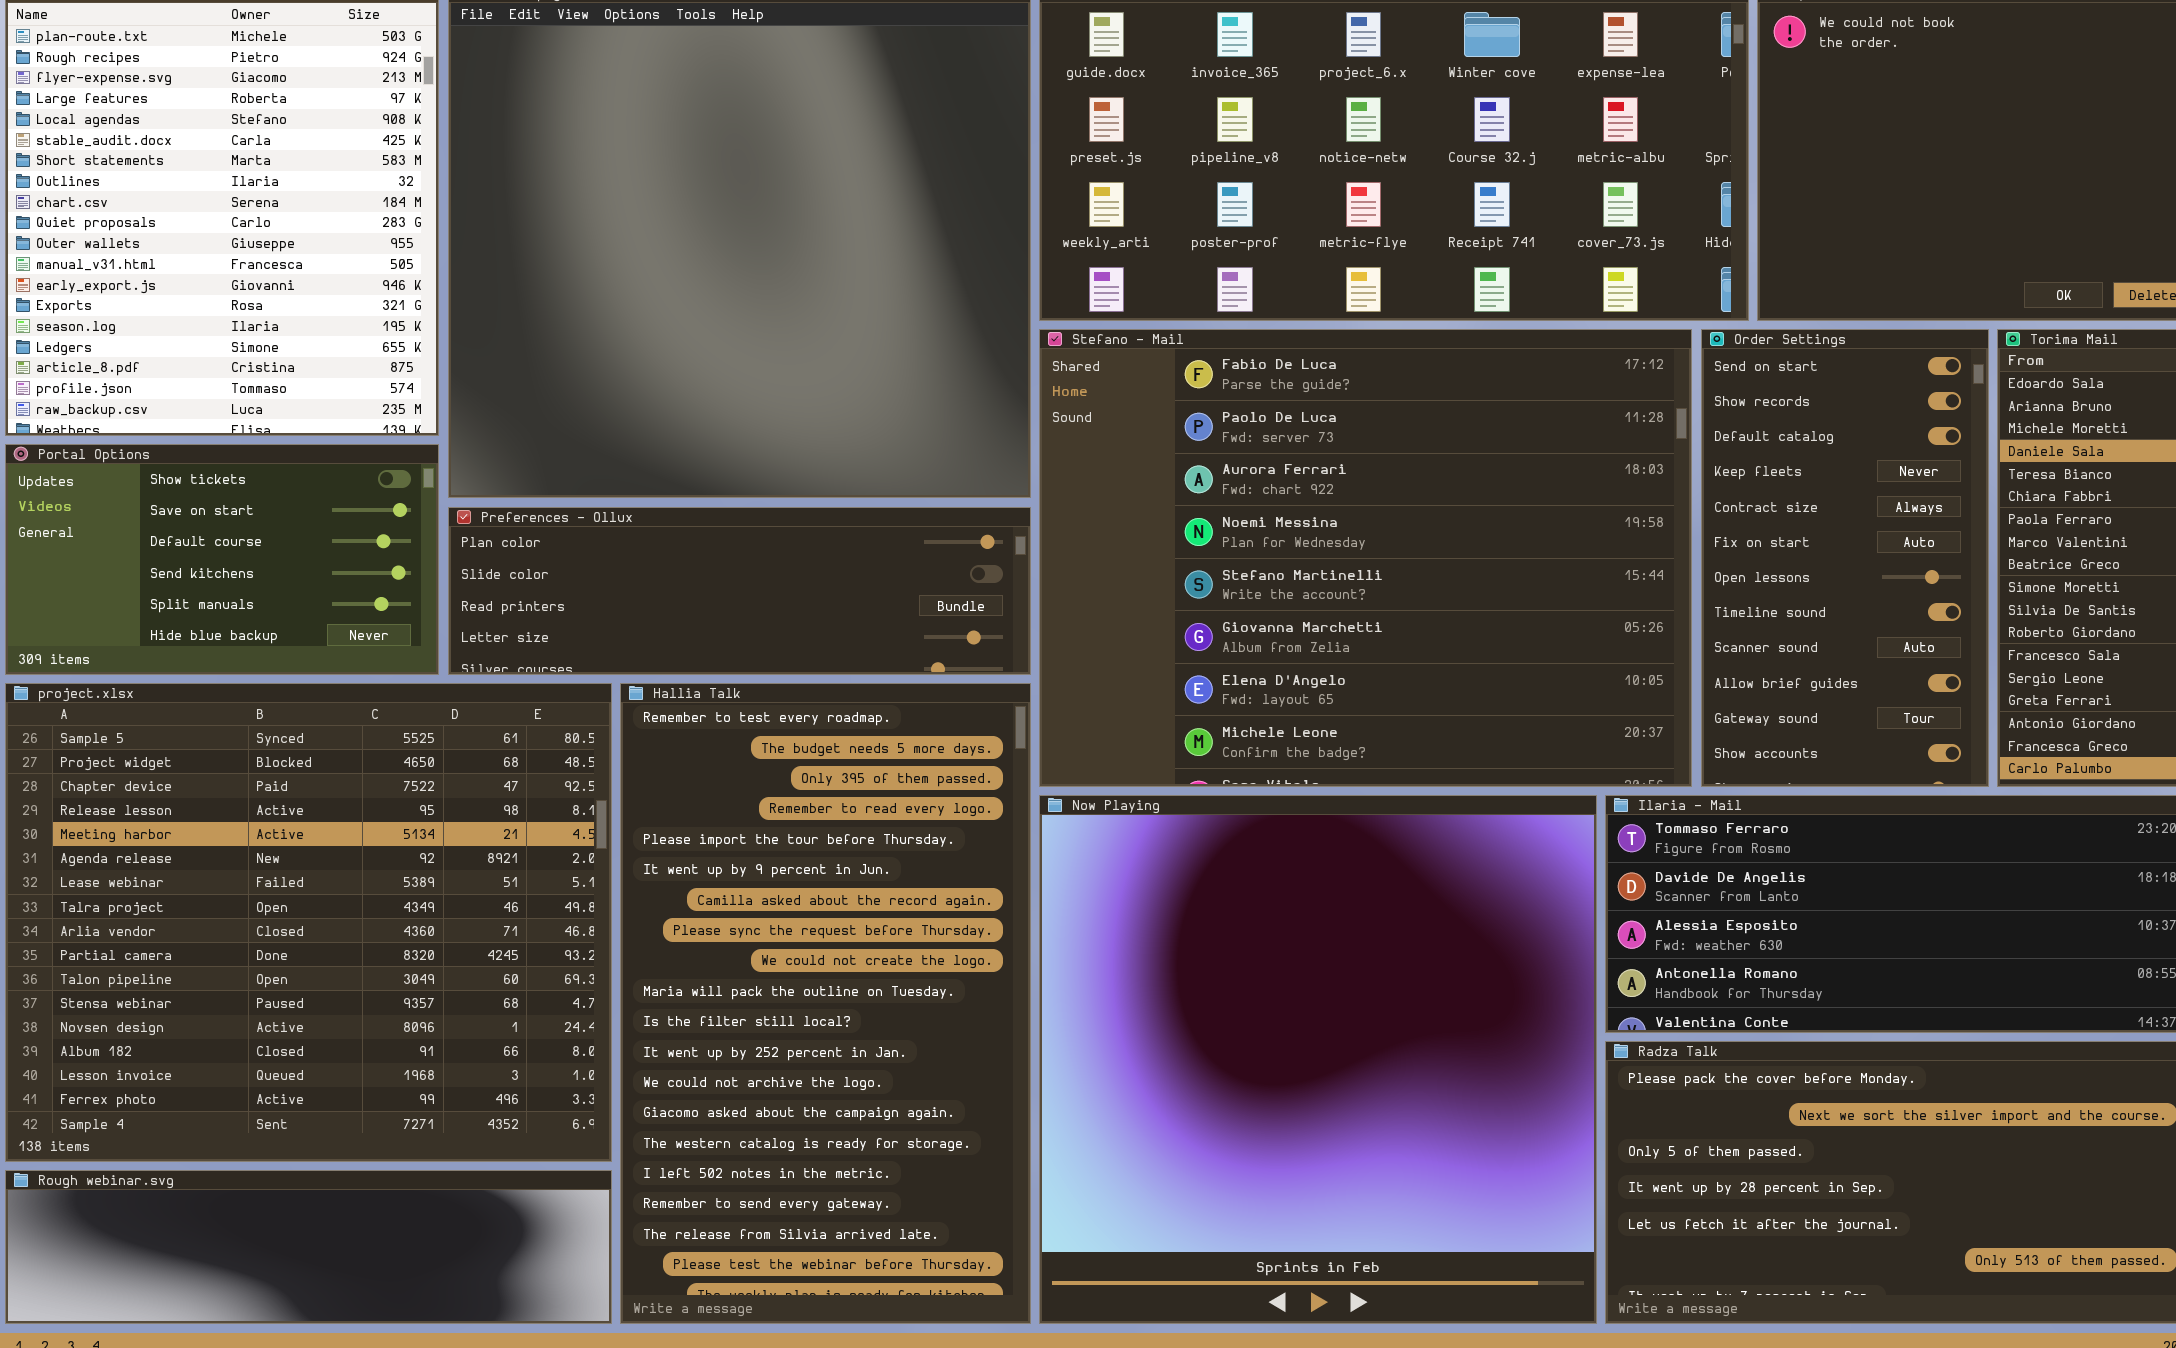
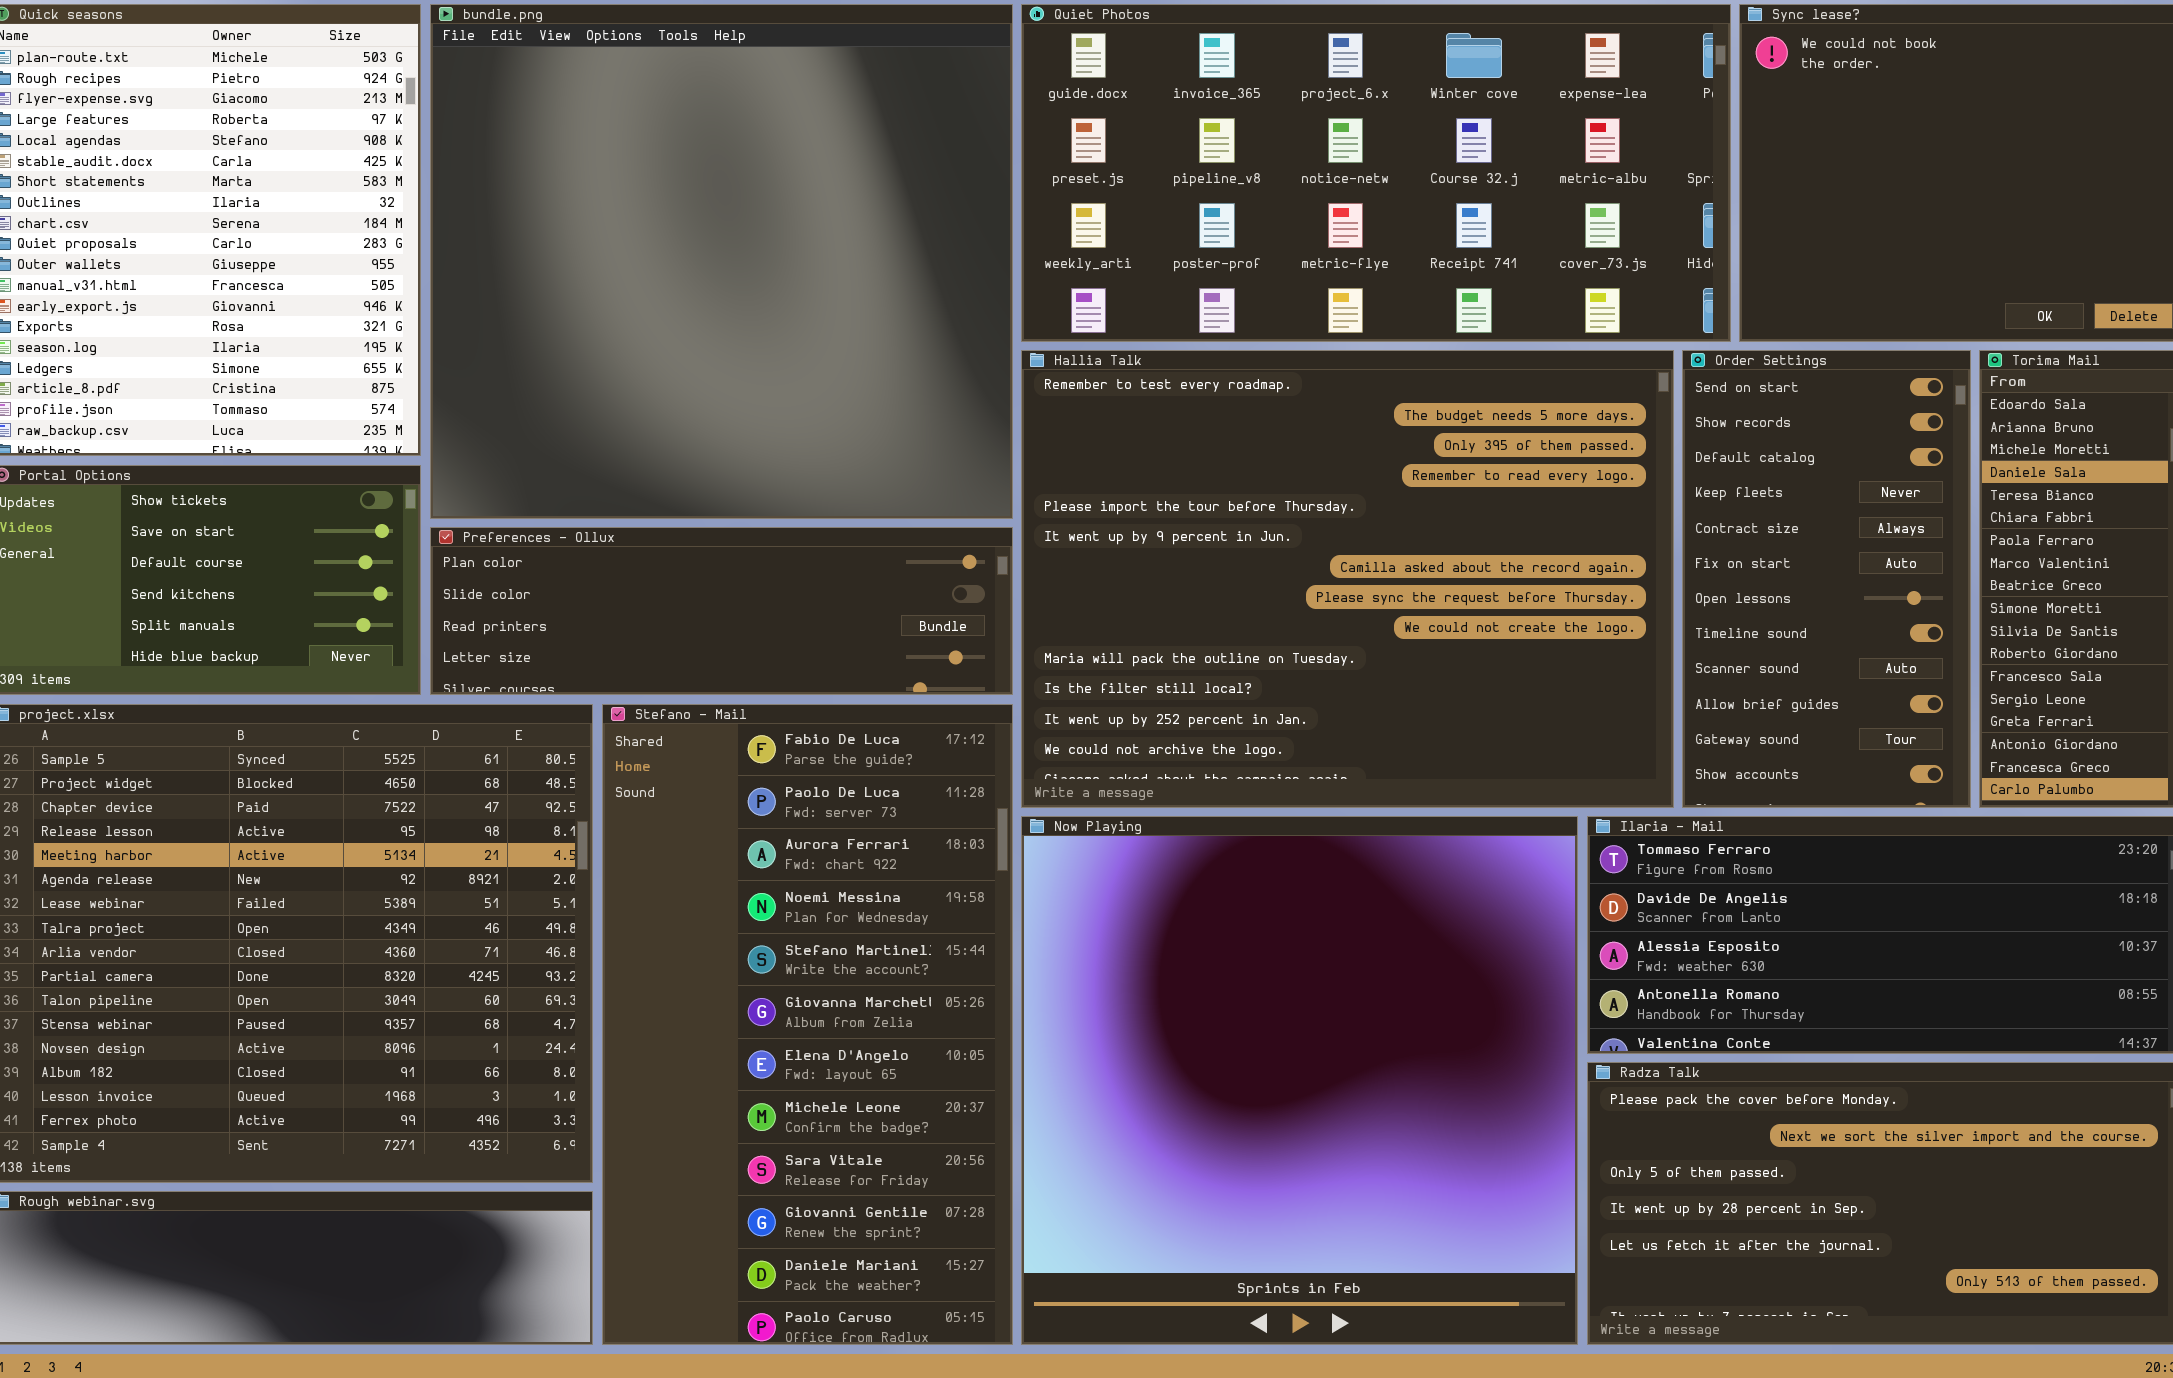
Stefano - Mail: [1039,329,1692,787] -> [602,704,1013,1345], moved, resized
Hallia Talk: [620,683,1031,1324] -> [1021,350,1674,808], moved, resized

